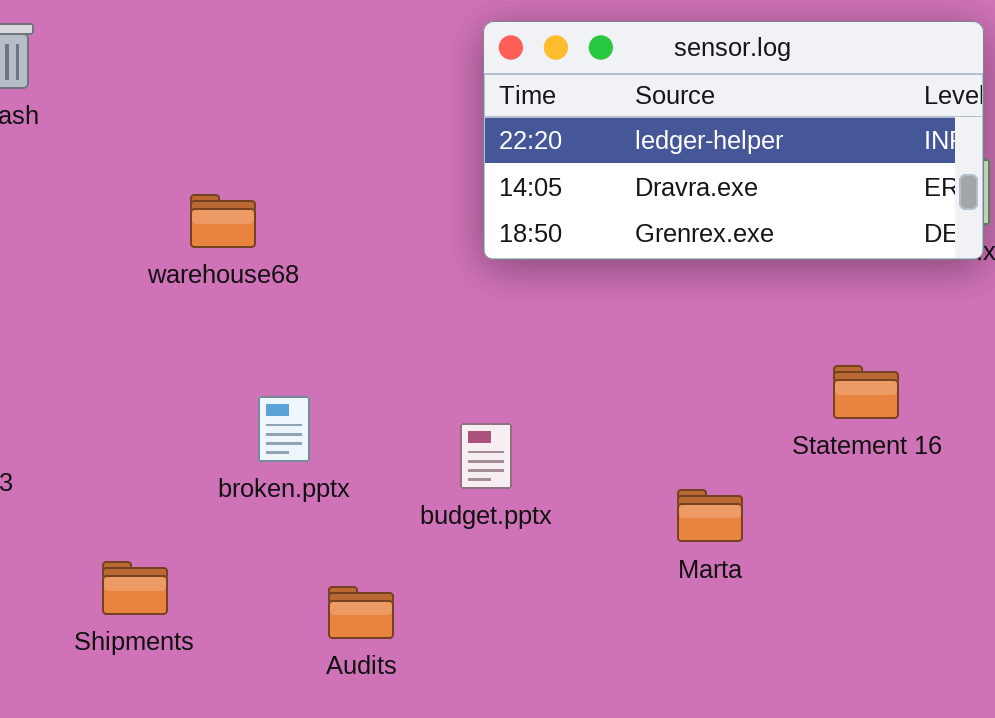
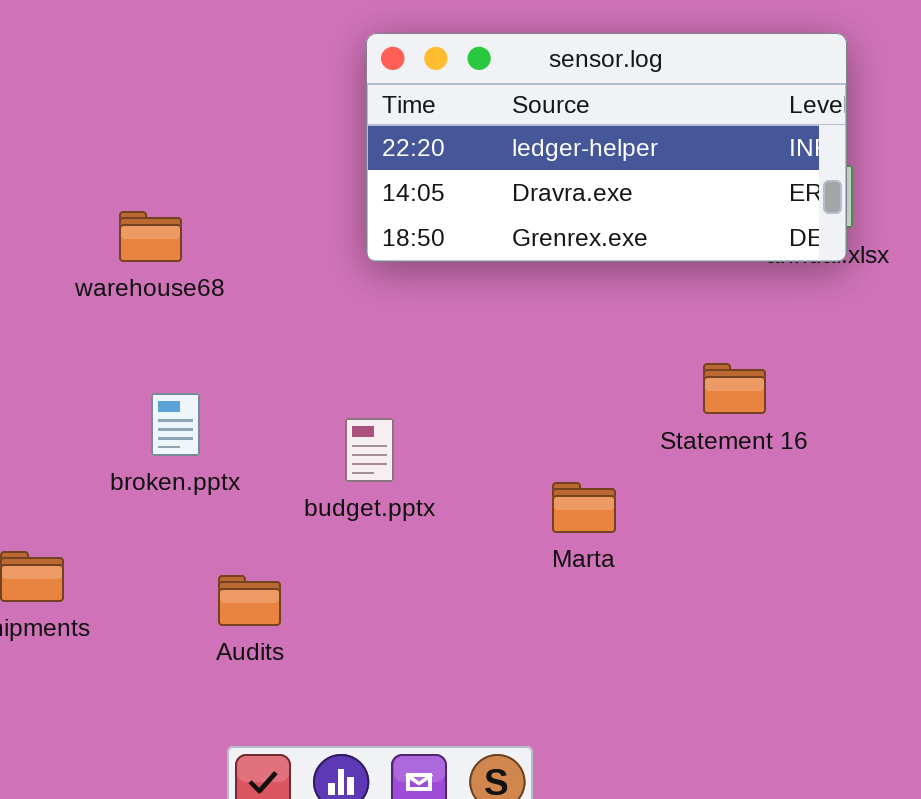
warehouse68: [190,194,256,248] -> [119,211,182,262], moved

